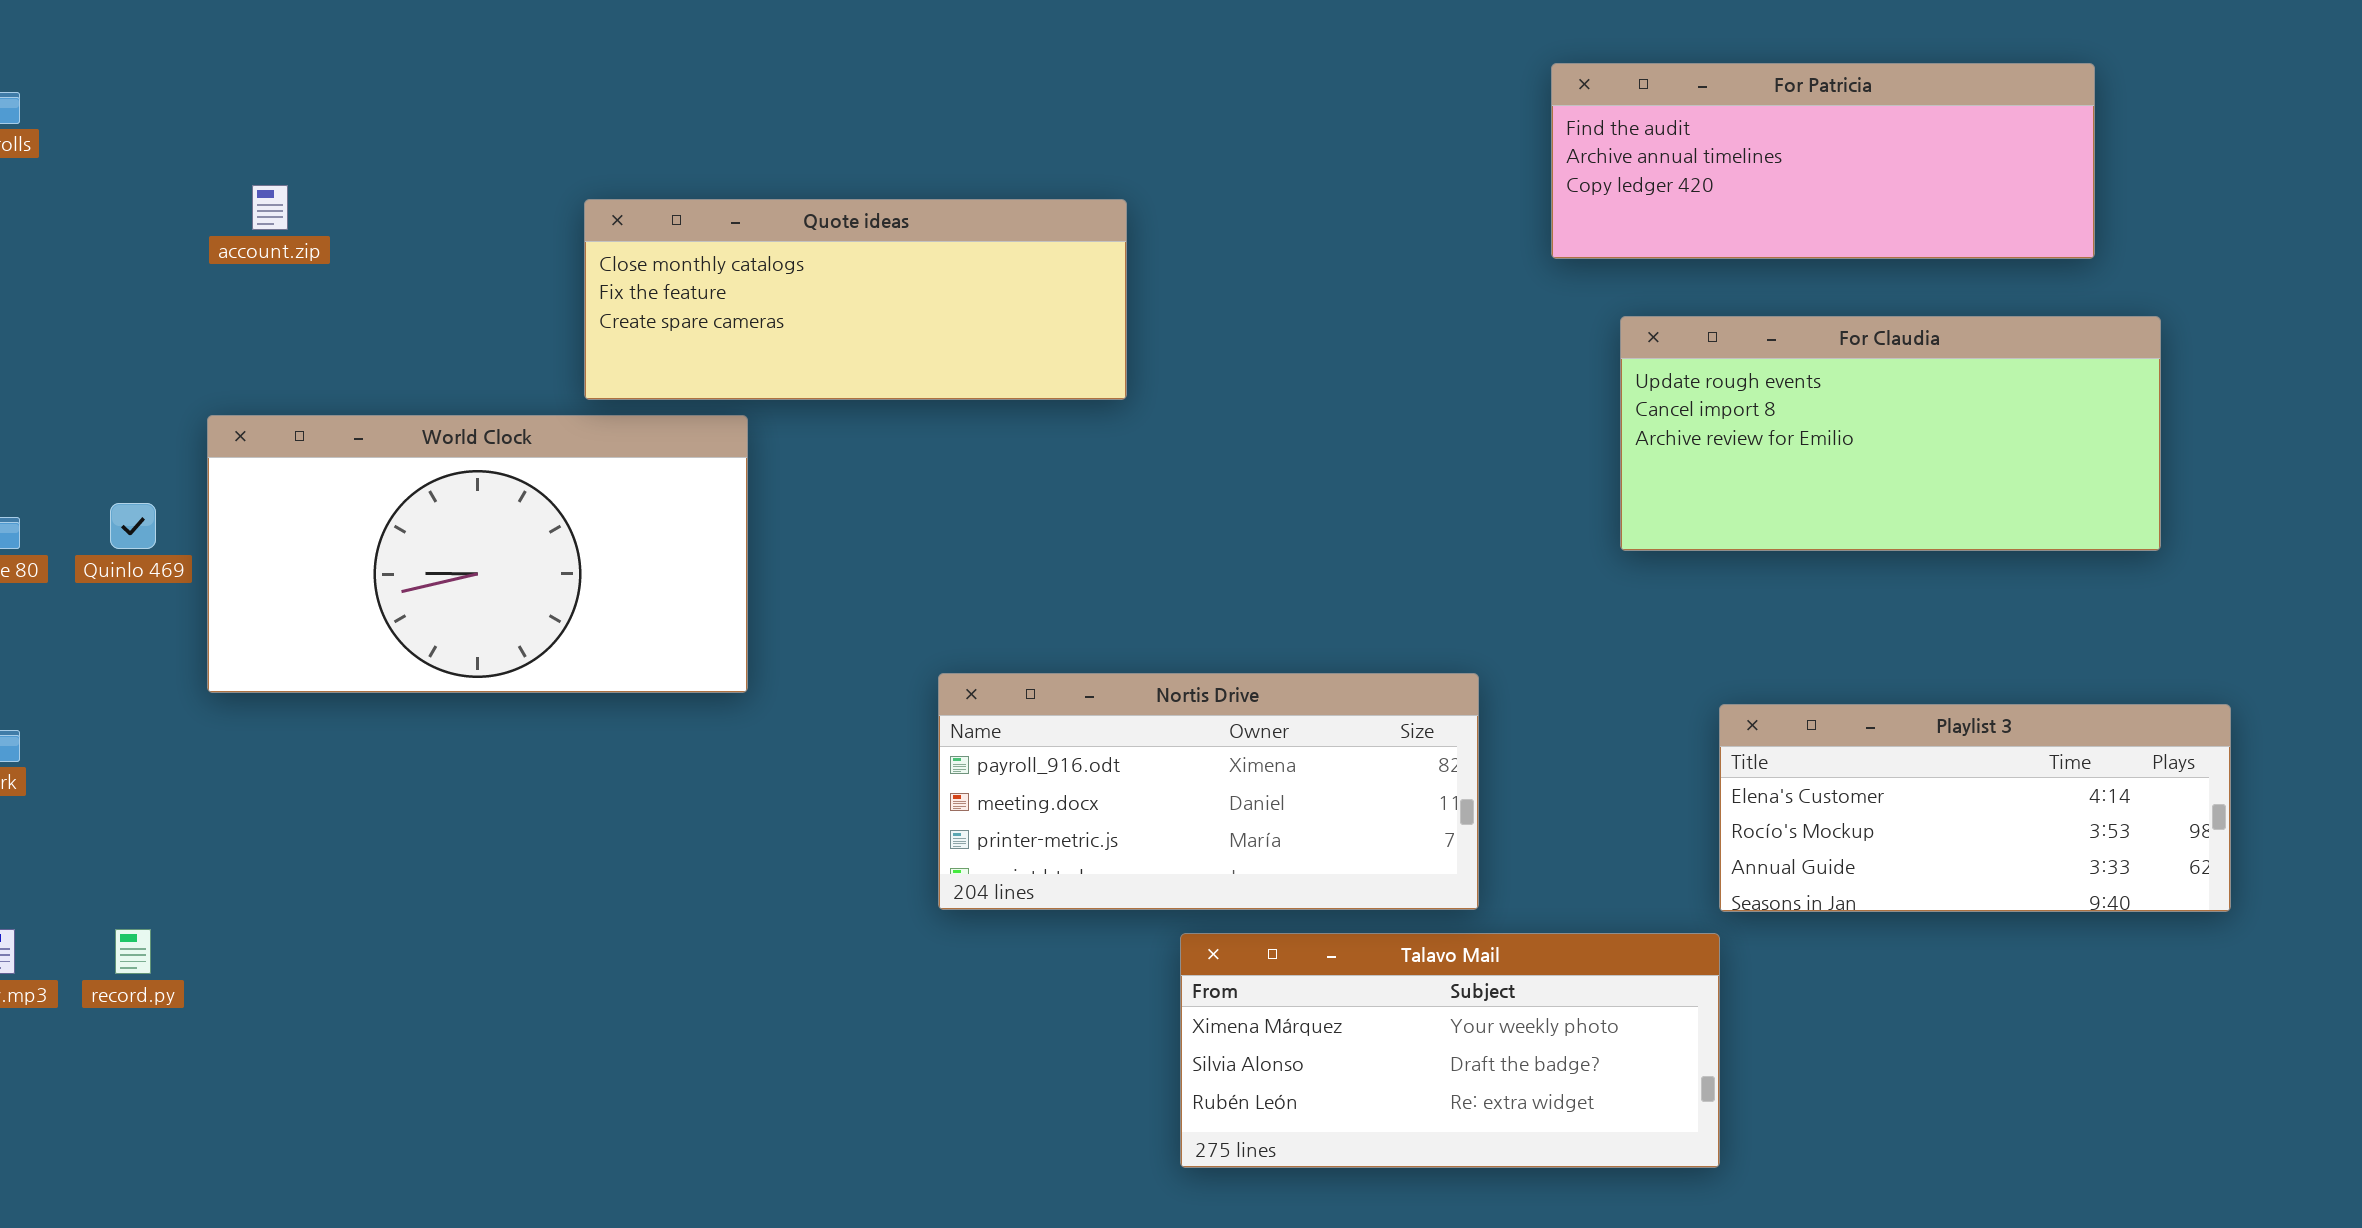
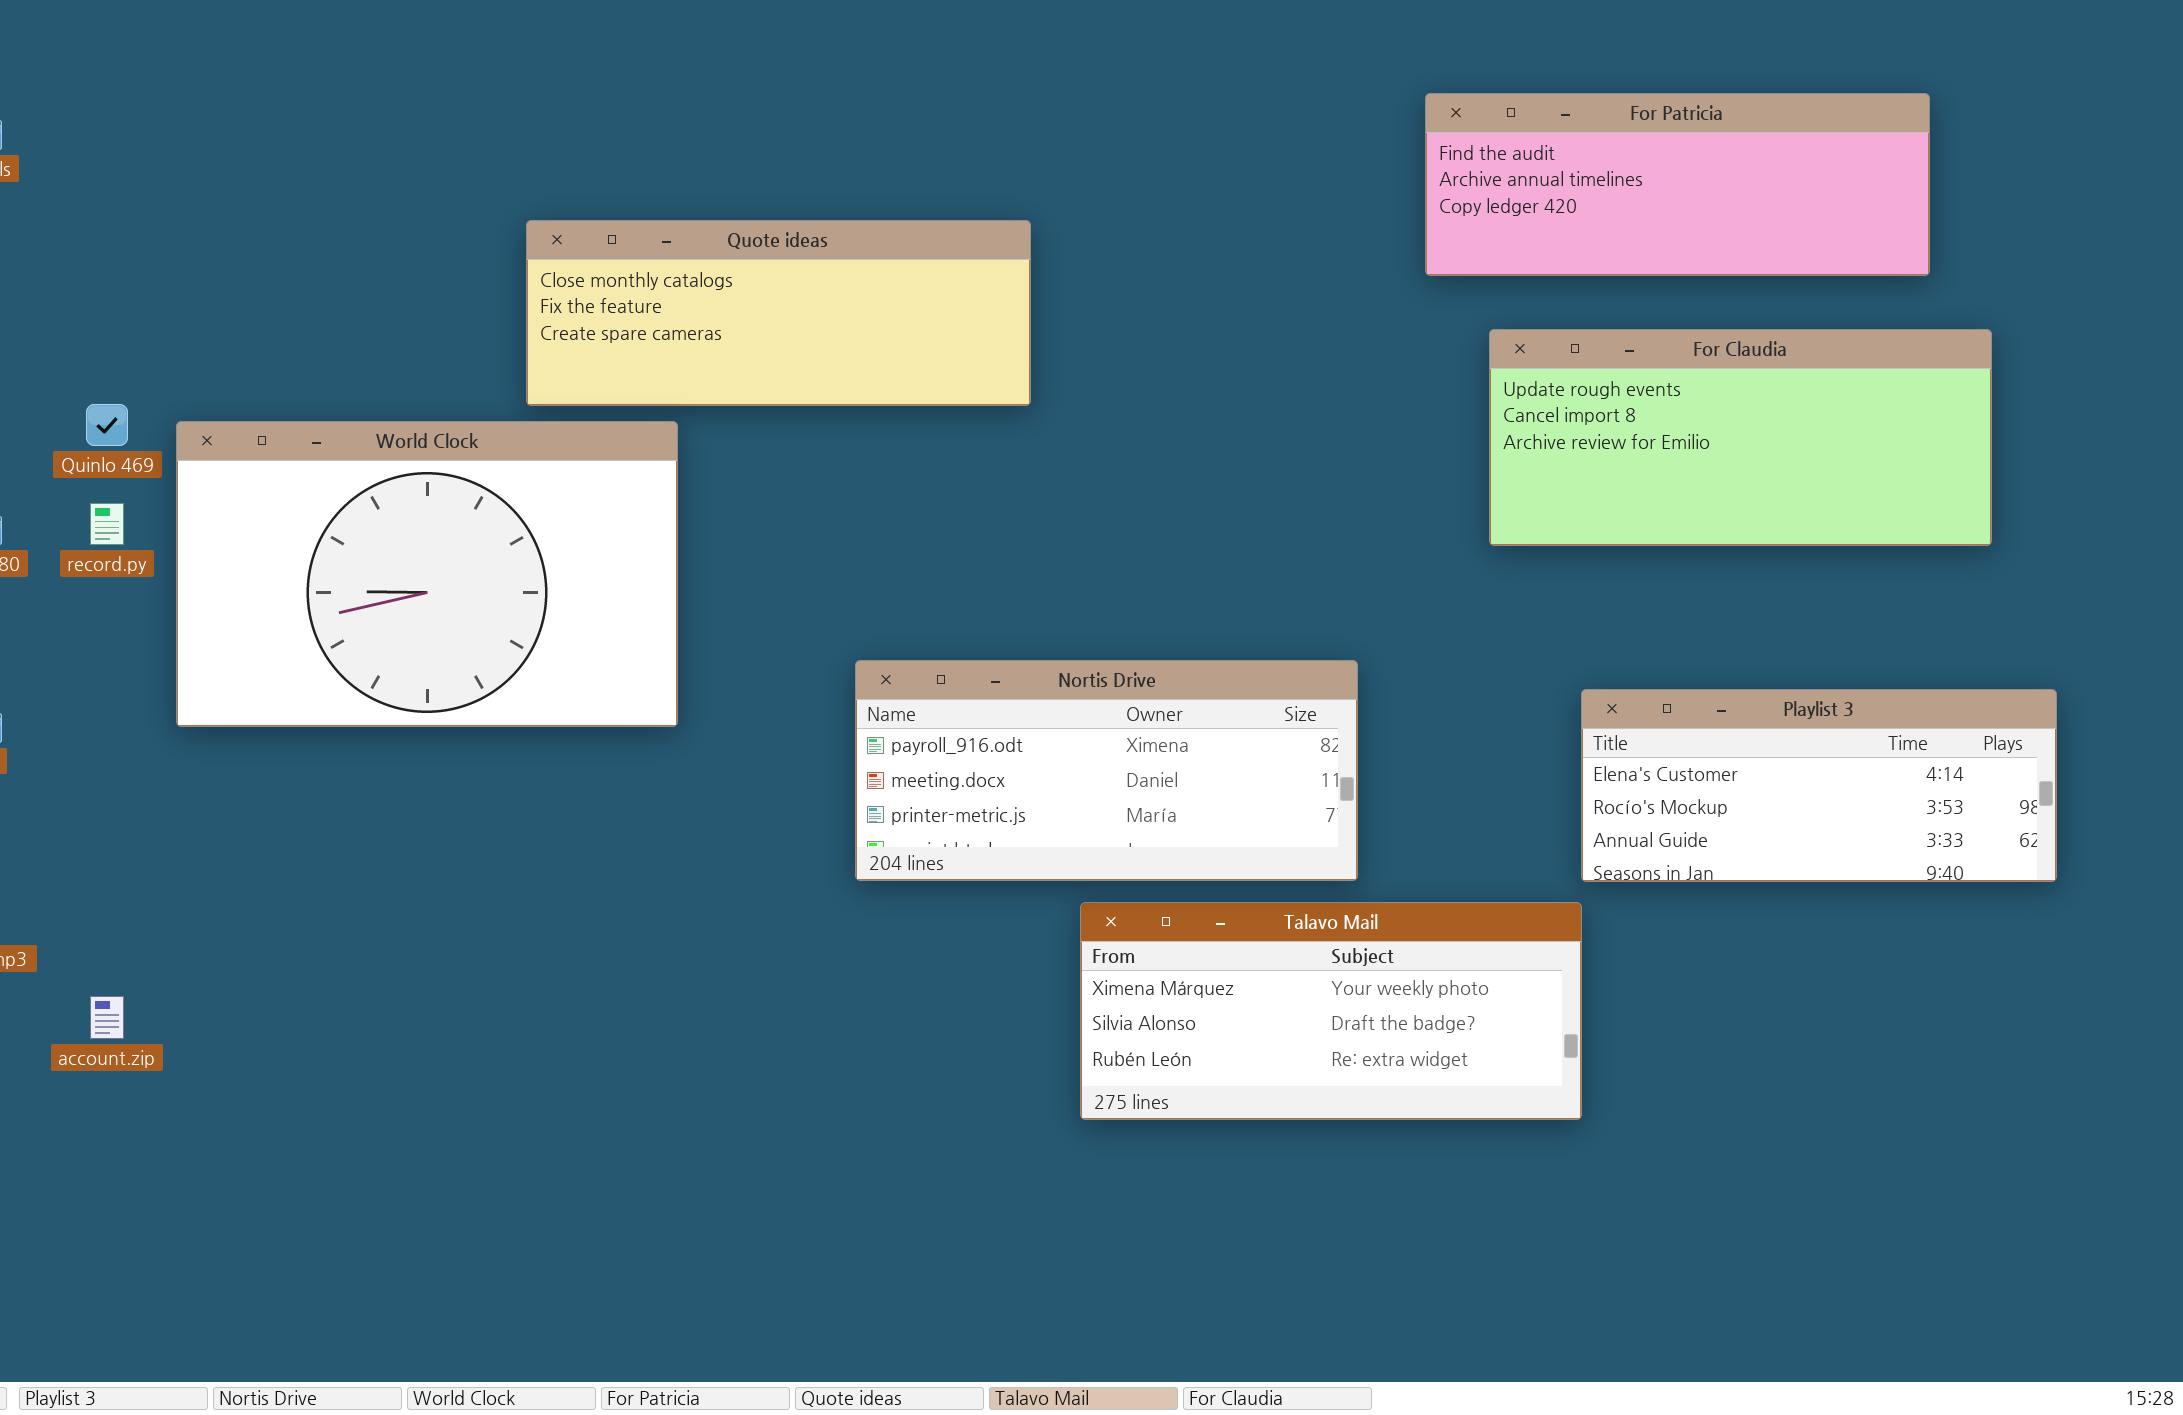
account.zip: [252,185,288,230] -> [90,996,124,1039], moved
World Clock: [207,415,748,693] -> [176,421,678,727], resized
Quinlo 469: [110,503,156,549] -> [86,404,128,446], moved
record.py: [115,929,151,974] -> [90,503,124,545], moved

